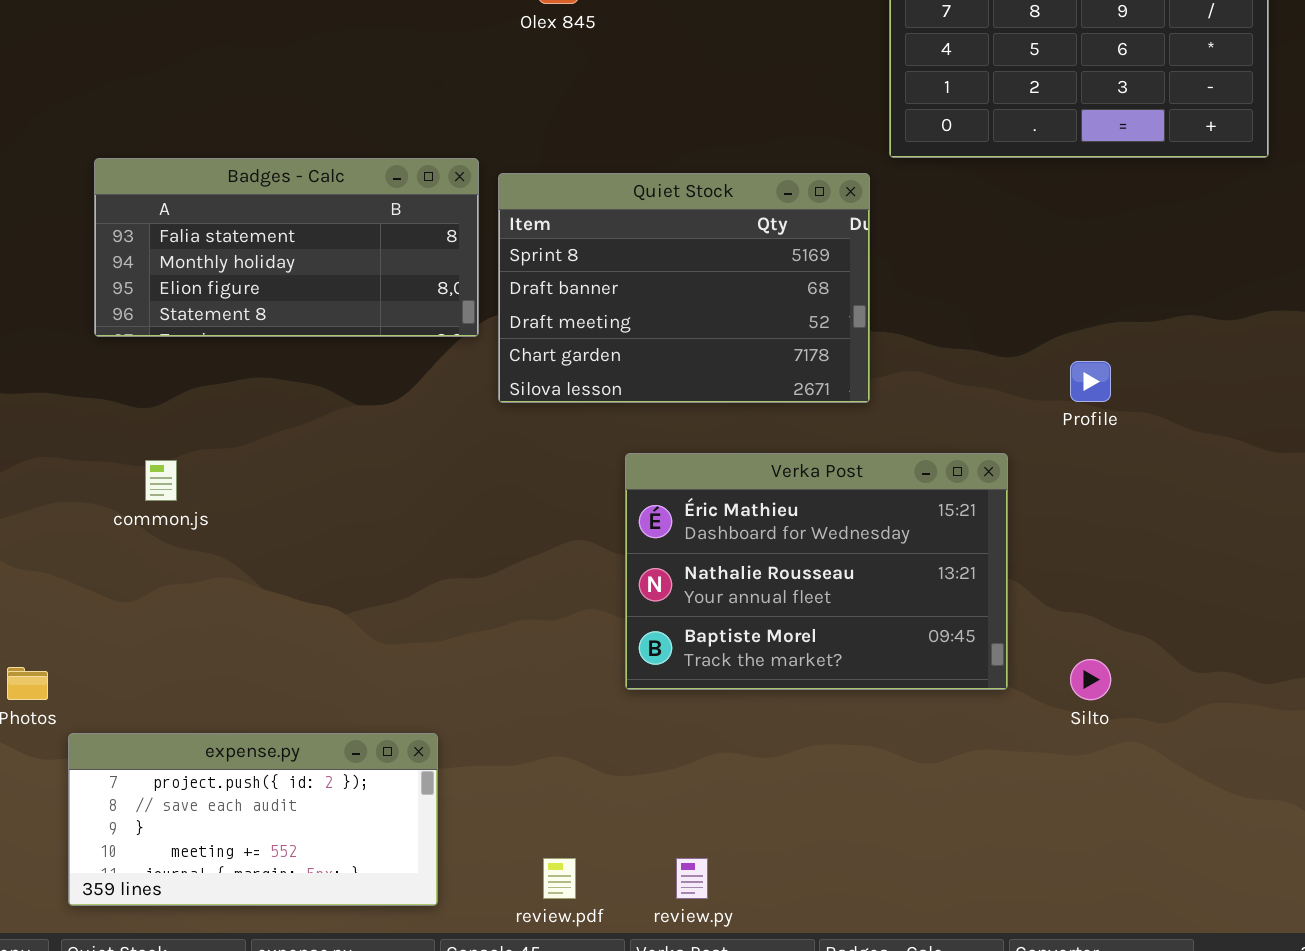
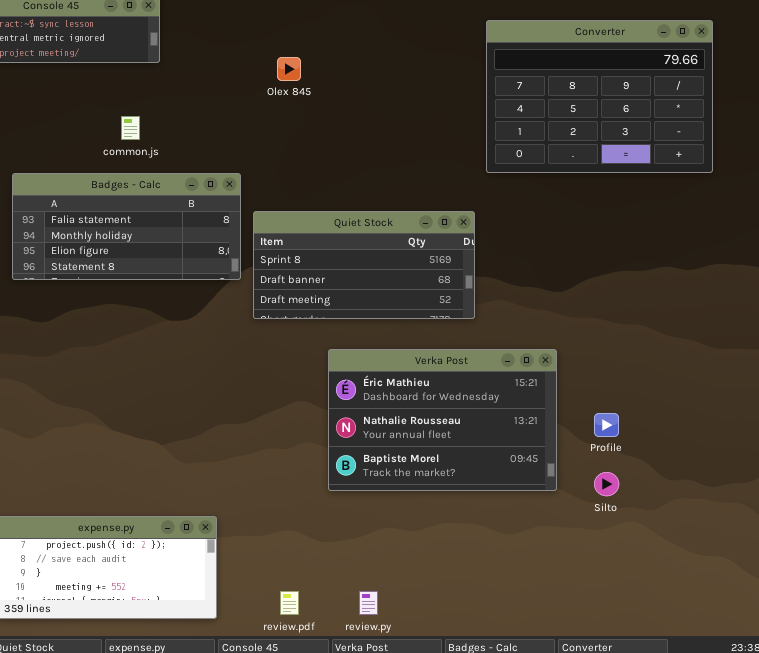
Quiet Stock: [498,173,870,403] -> [253,211,475,319], resized
Profile: [1070,361,1111,402] -> [594,413,619,437], moved
common.js: [145,460,177,501] -> [121,116,140,140], moved

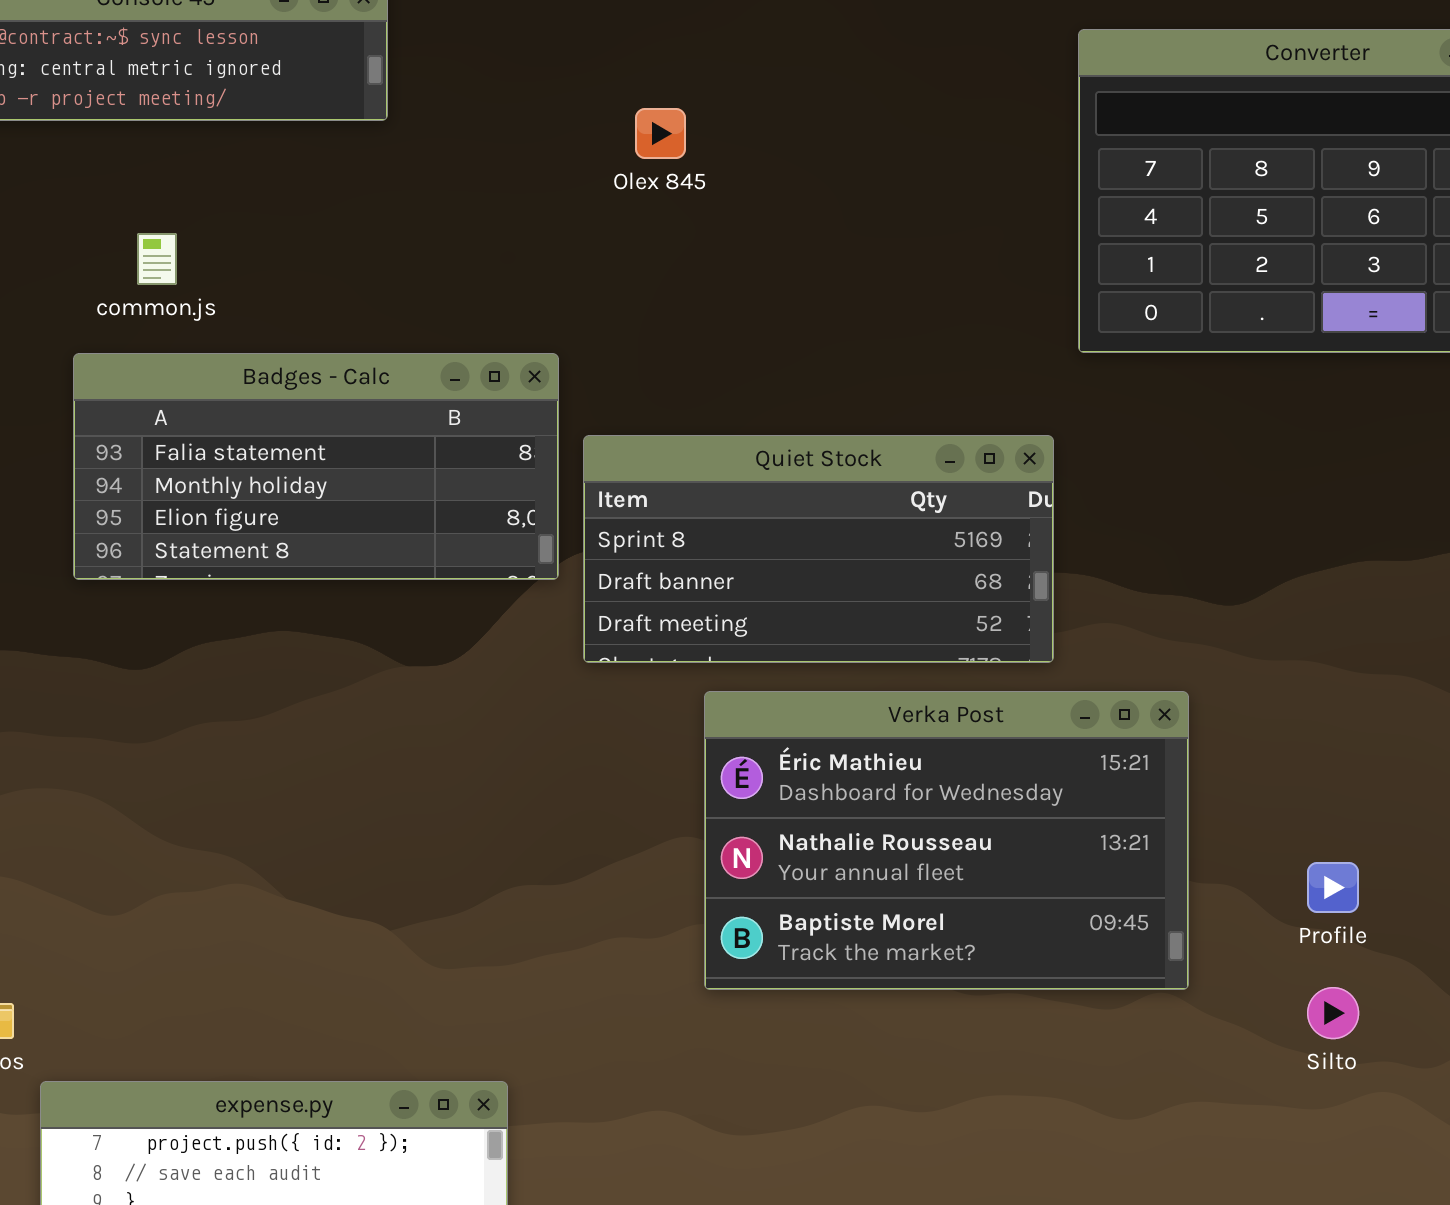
common.js: [121,116,140,140] -> [137,233,177,285], moved
Verka Post: [328,349,557,491] -> [704,691,1189,990], moved

